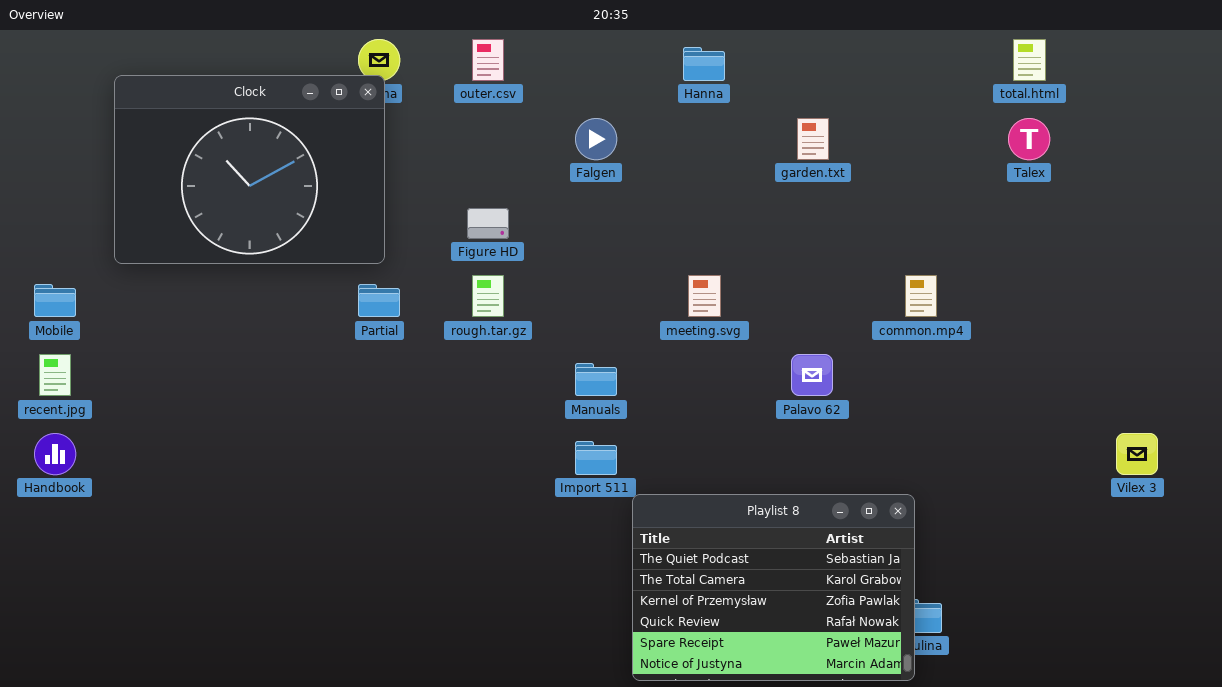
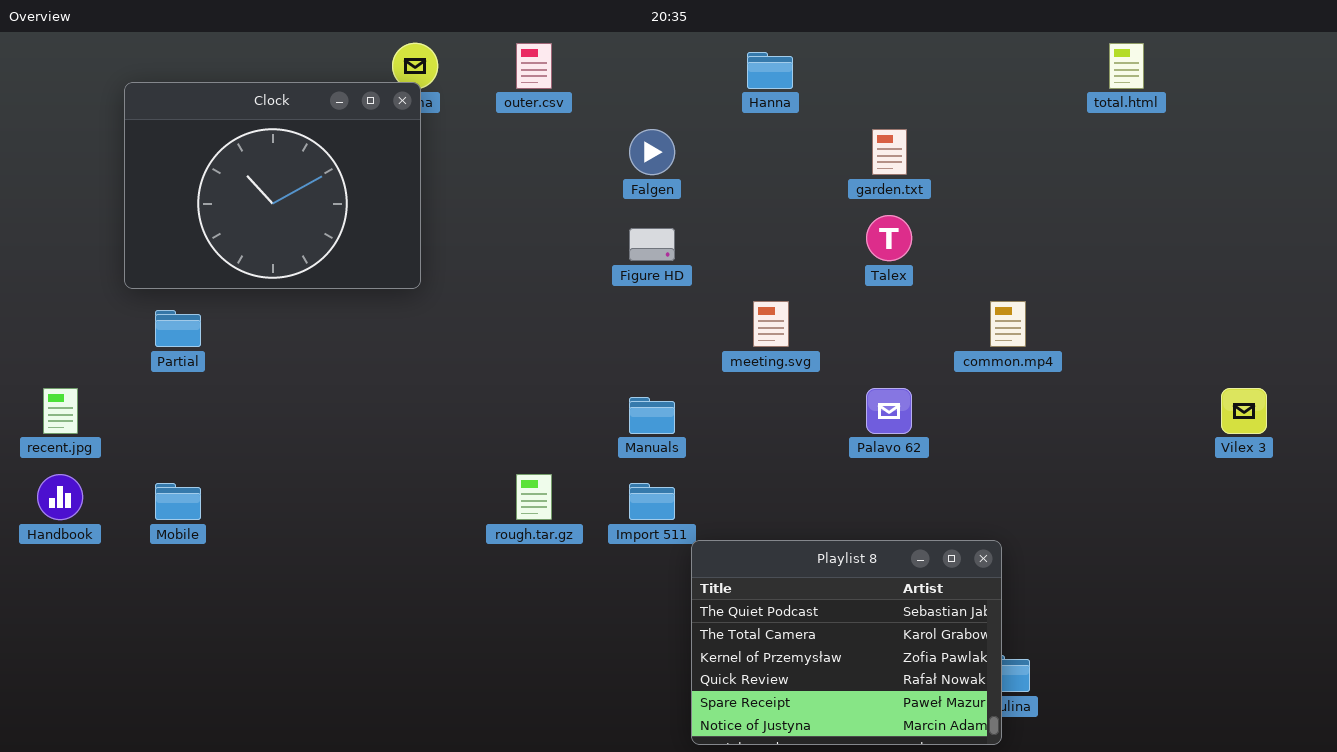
Talex: [1008,118,1050,160] -> [866,215,912,261], moved
Figure HD: [467,208,509,239] -> [629,228,675,261], moved
rough.tar.gz: [472,275,504,317] -> [516,474,552,520], moved
Mobile: [34,284,76,317] -> [155,483,201,520], moved
Partial: [358,284,400,317] -> [155,310,201,347], moved
Vilex 3: [1116,433,1158,475] -> [1221,388,1267,434], moved

